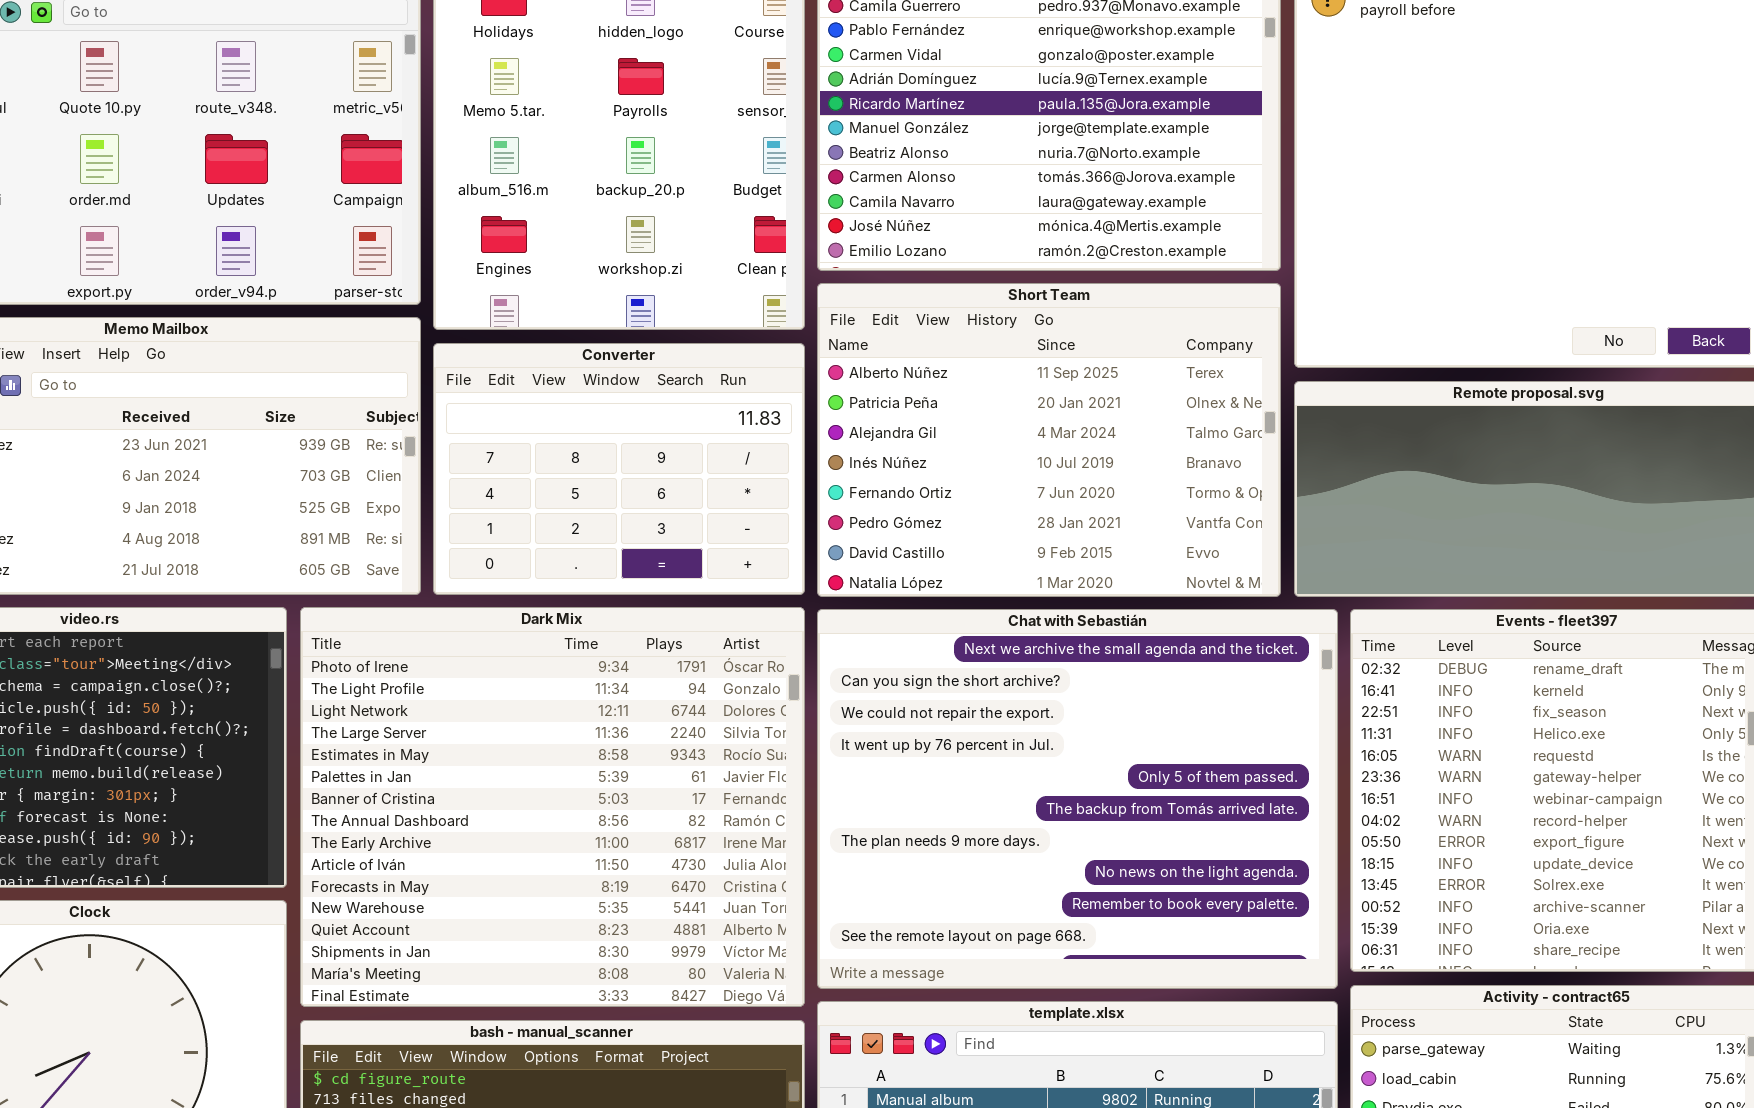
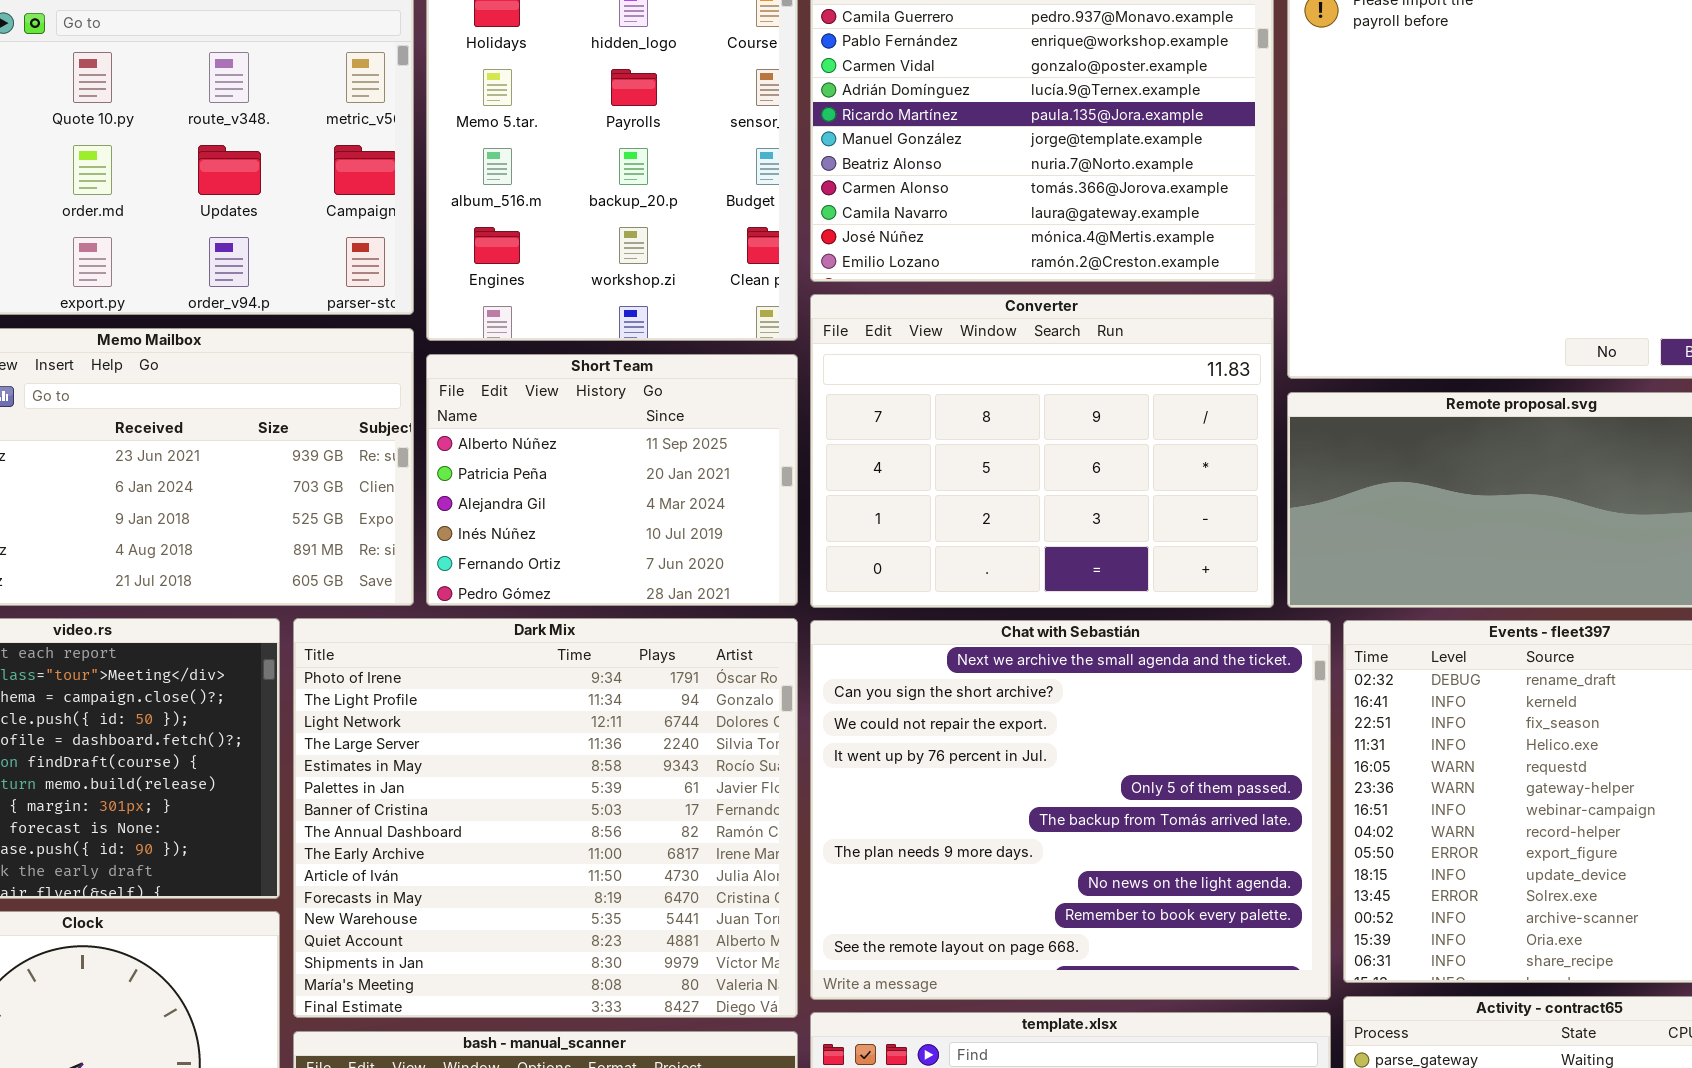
Short Team: [817,283,1281,597] -> [426,354,798,606], moved, resized
Converter: [433,343,805,595] -> [810,294,1274,608], moved, resized

